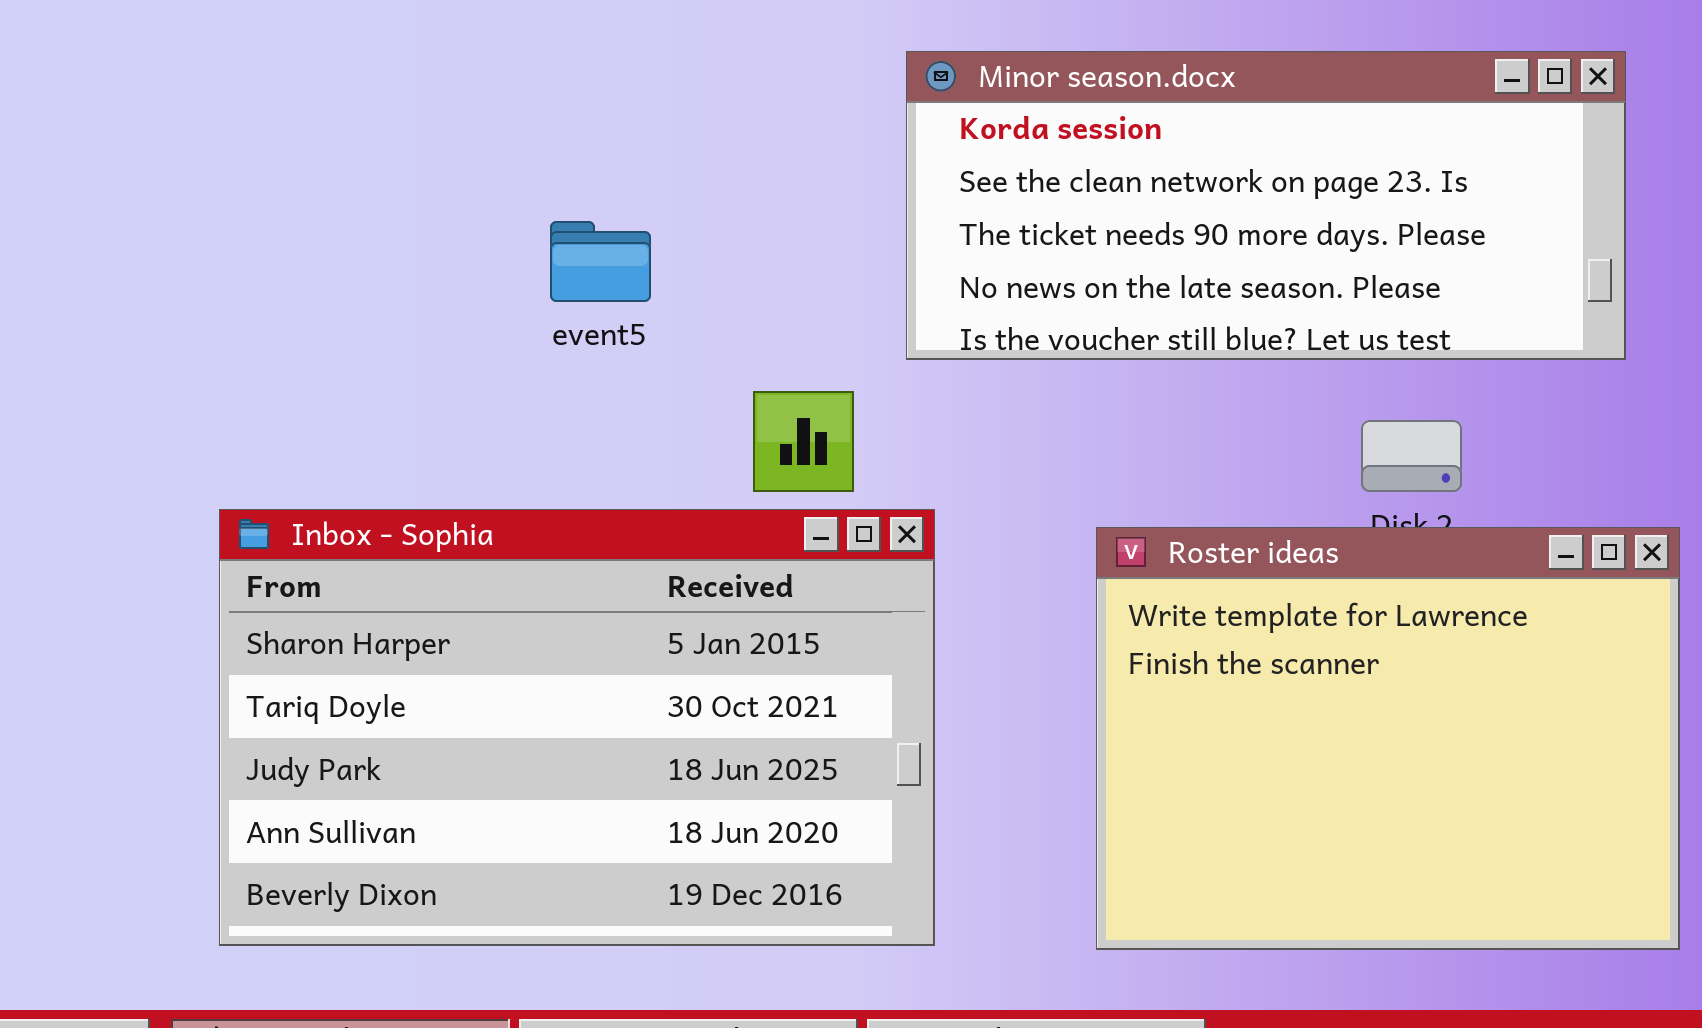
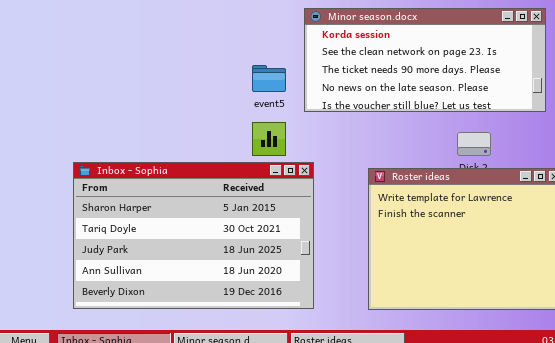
event5: [550,221,651,302] -> [252,65,286,92], moved

